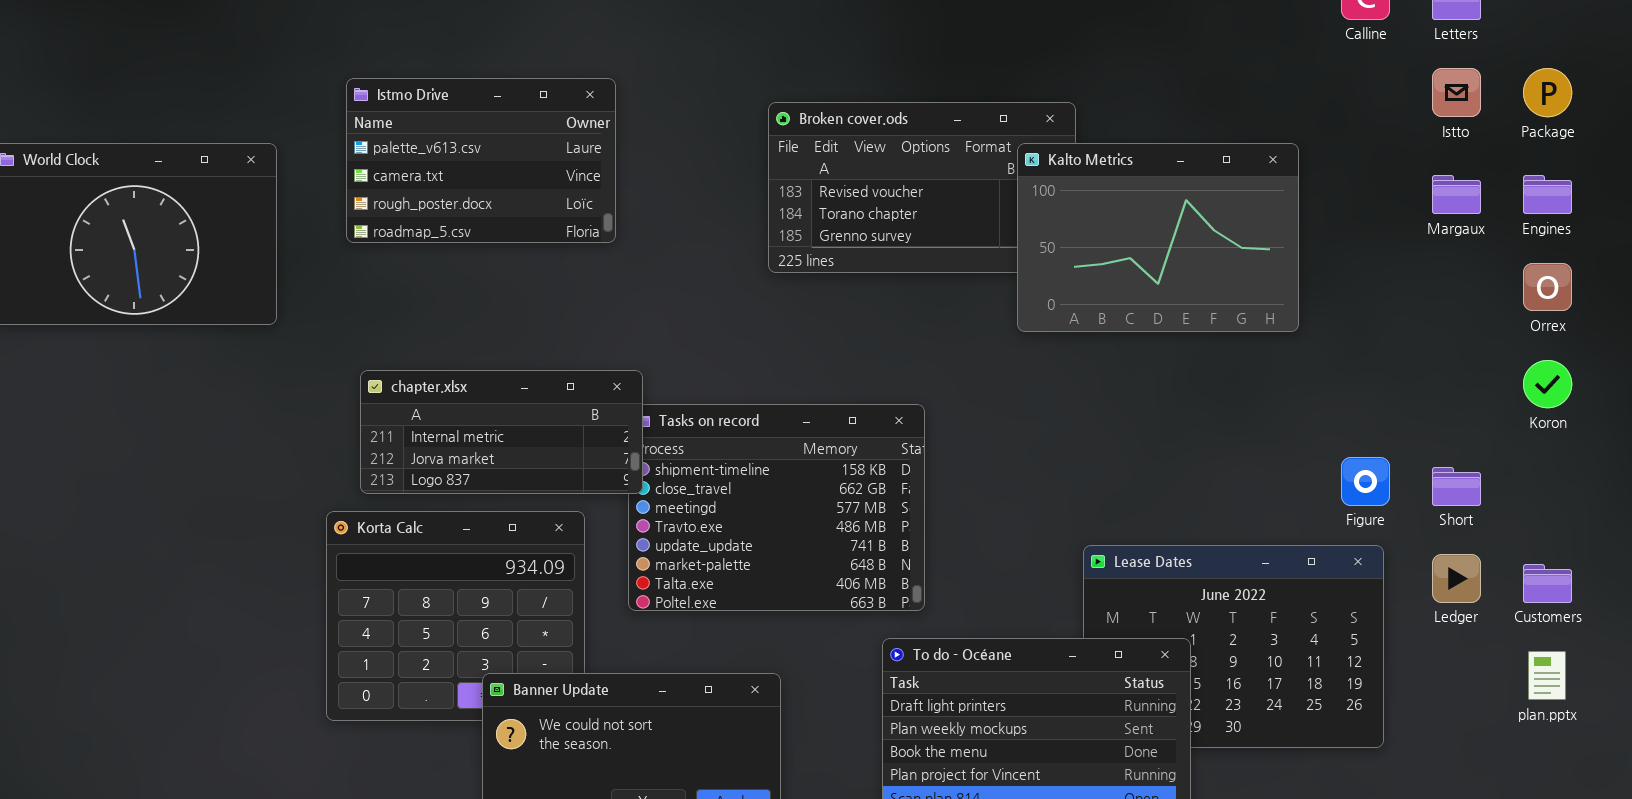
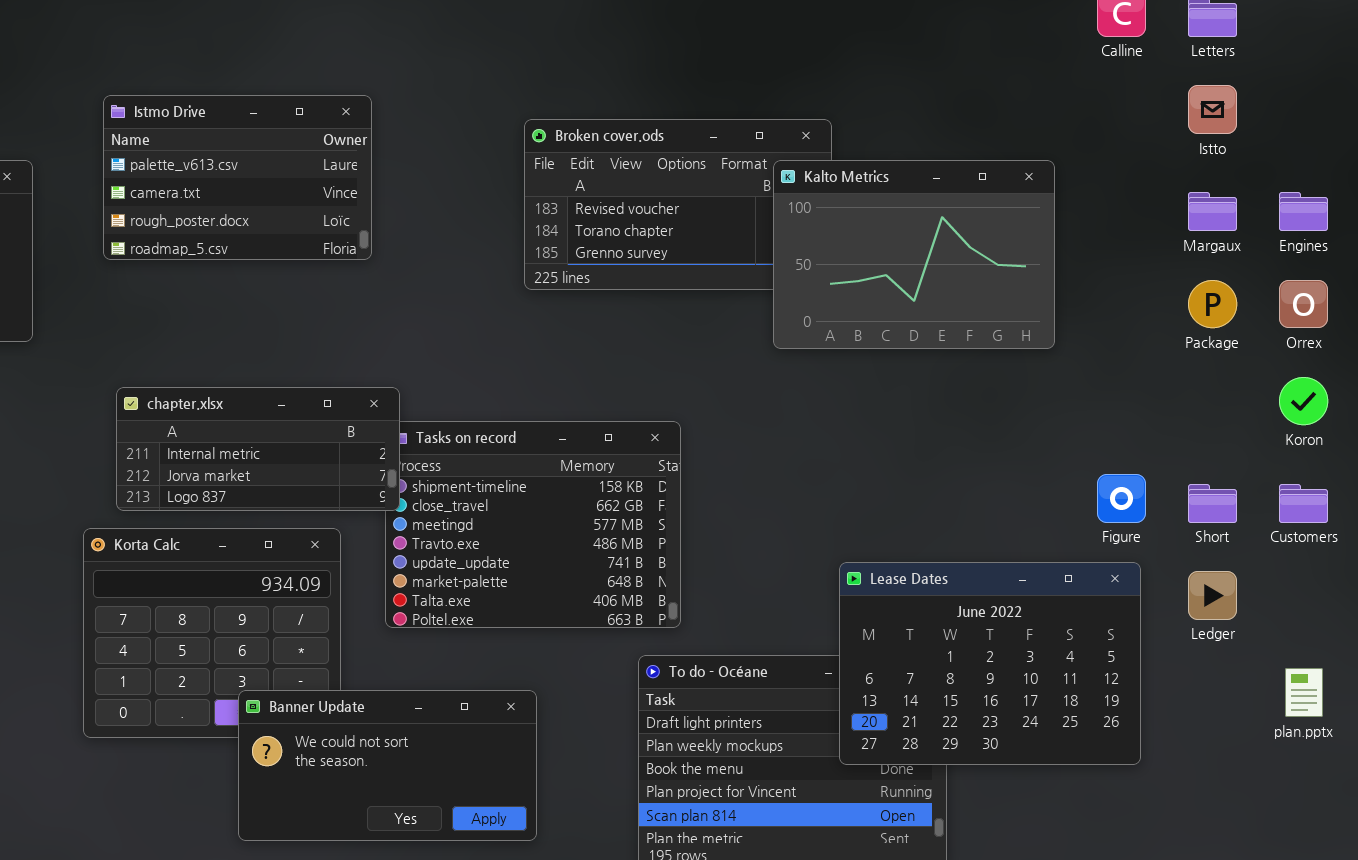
Package: [1523,68,1572,117] -> [1188,280,1237,328], moved
Lease Dates: [1083,545,1384,748] -> [839,562,1141,765], raised
Customers: [1523,564,1572,603] -> [1279,484,1328,523], moved

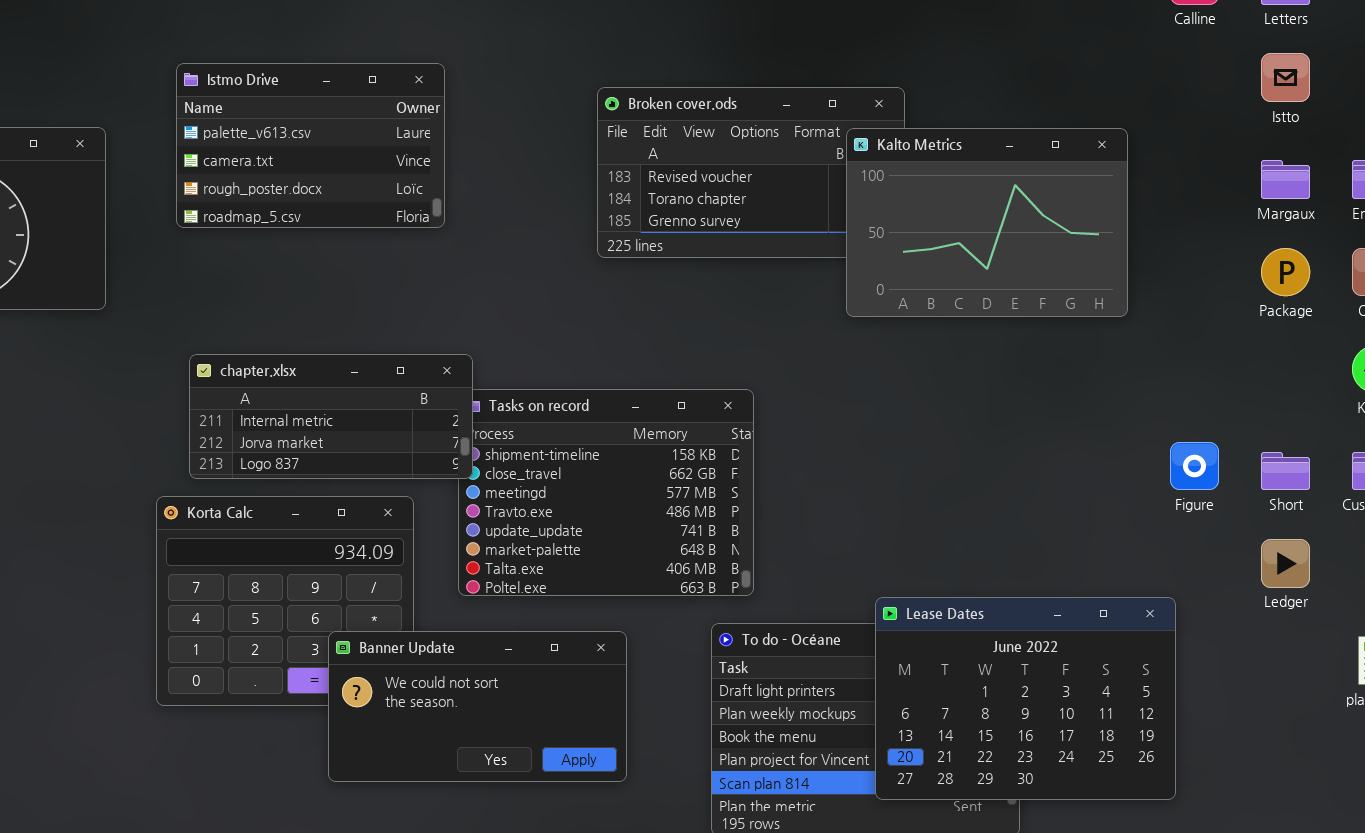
Lease Dates: [839,562,1141,765] -> [875,597,1176,800], moved
Banner Update: [238,690,537,841] -> [328,631,627,782], moved

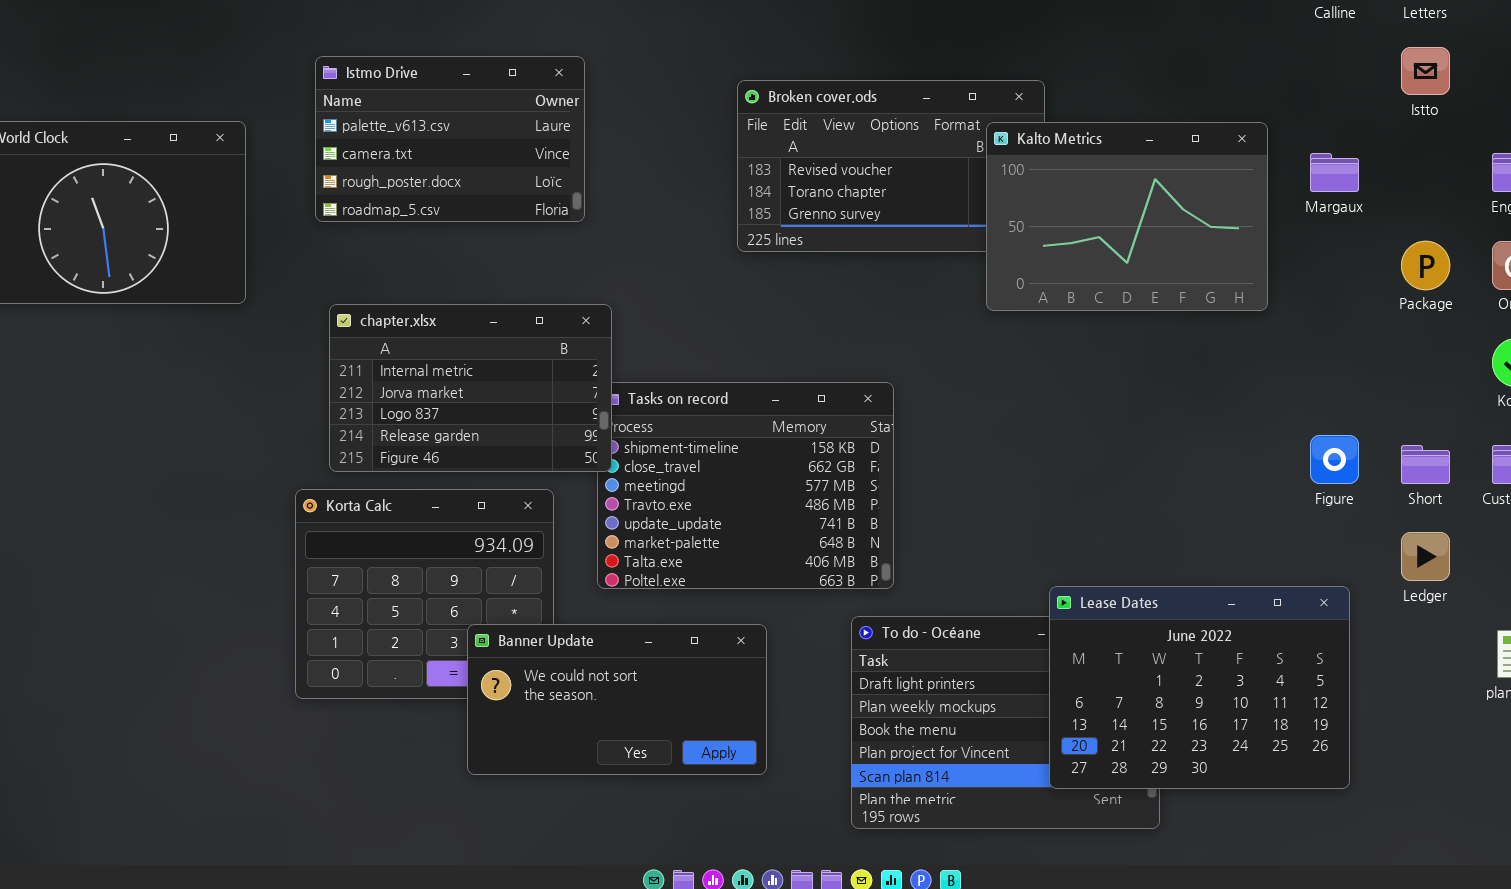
Margaux: [1261,160,1310,199] -> [1310,153,1359,192], moved
chapter.xlsx: [189,354,473,479] -> [329,304,612,472], resized
Lease Dates: [875,597,1176,800] -> [1049,586,1350,789], moved

